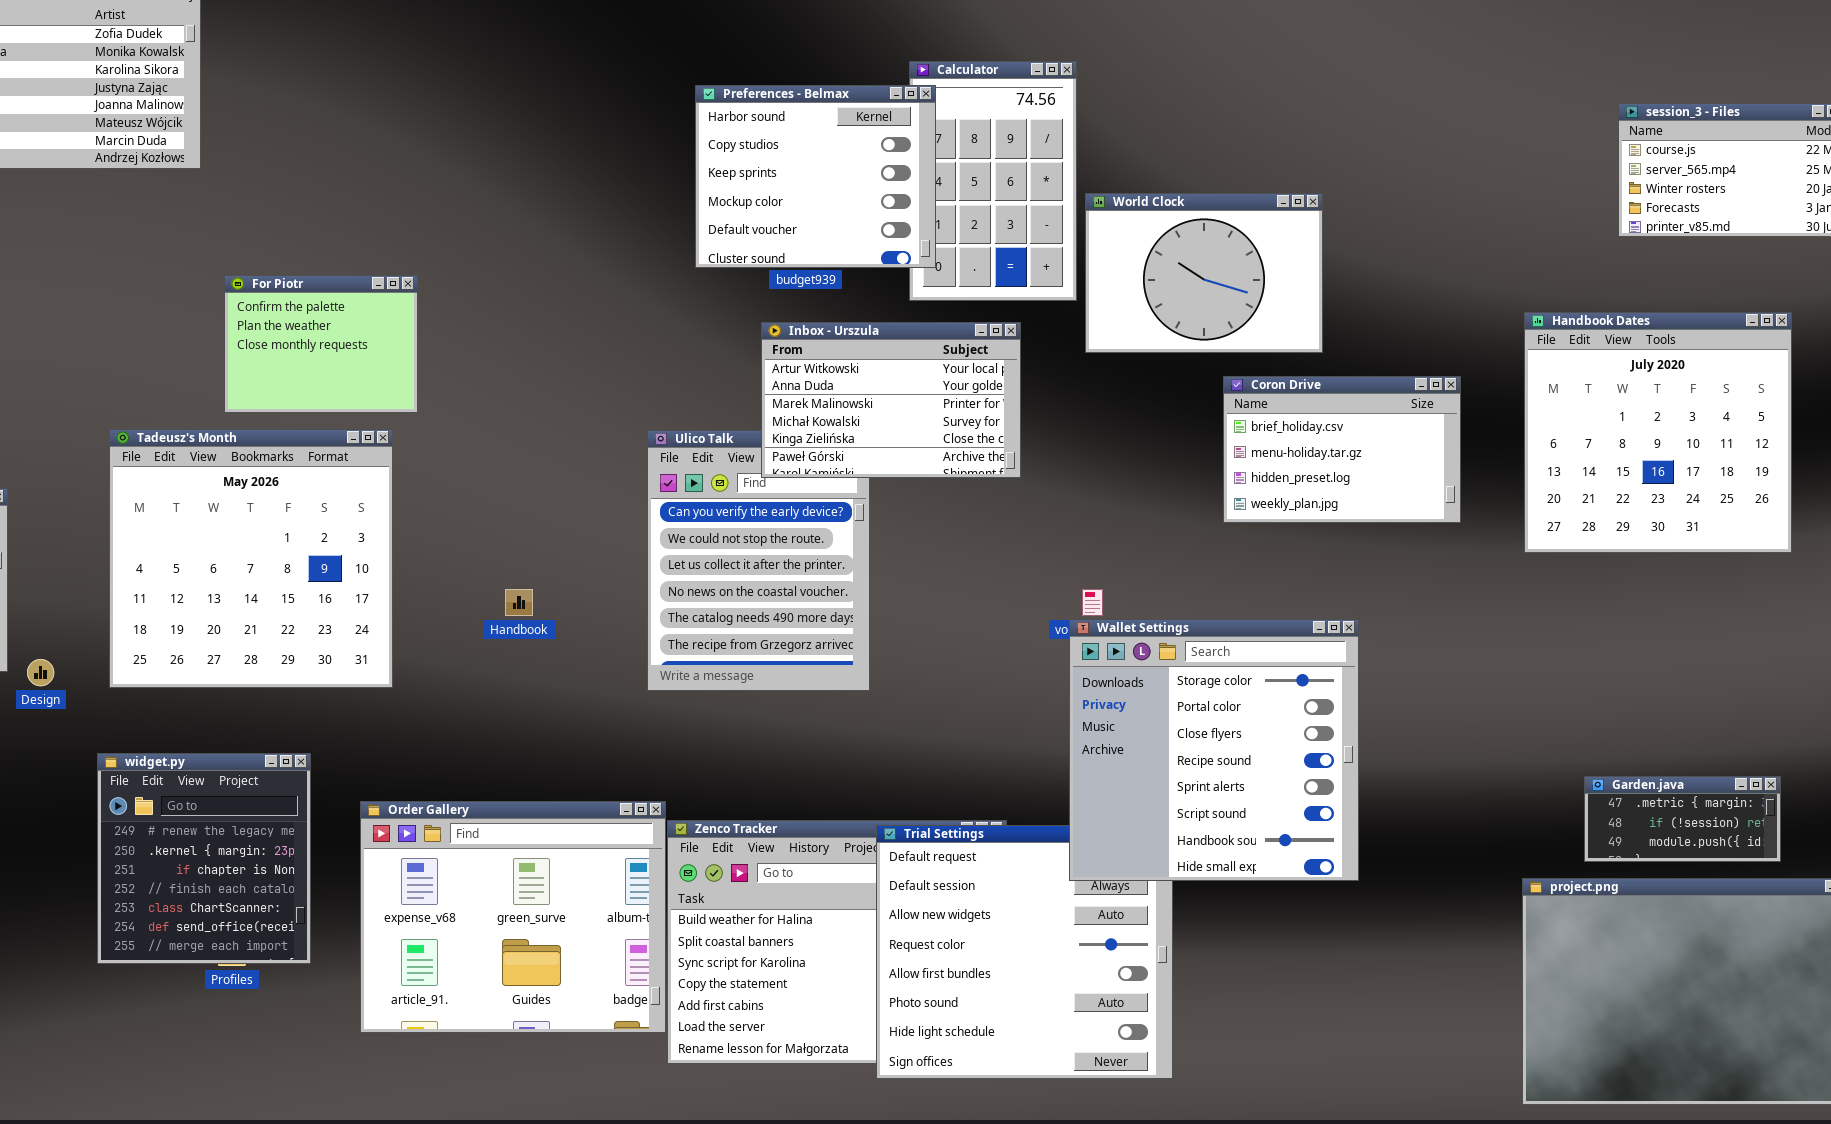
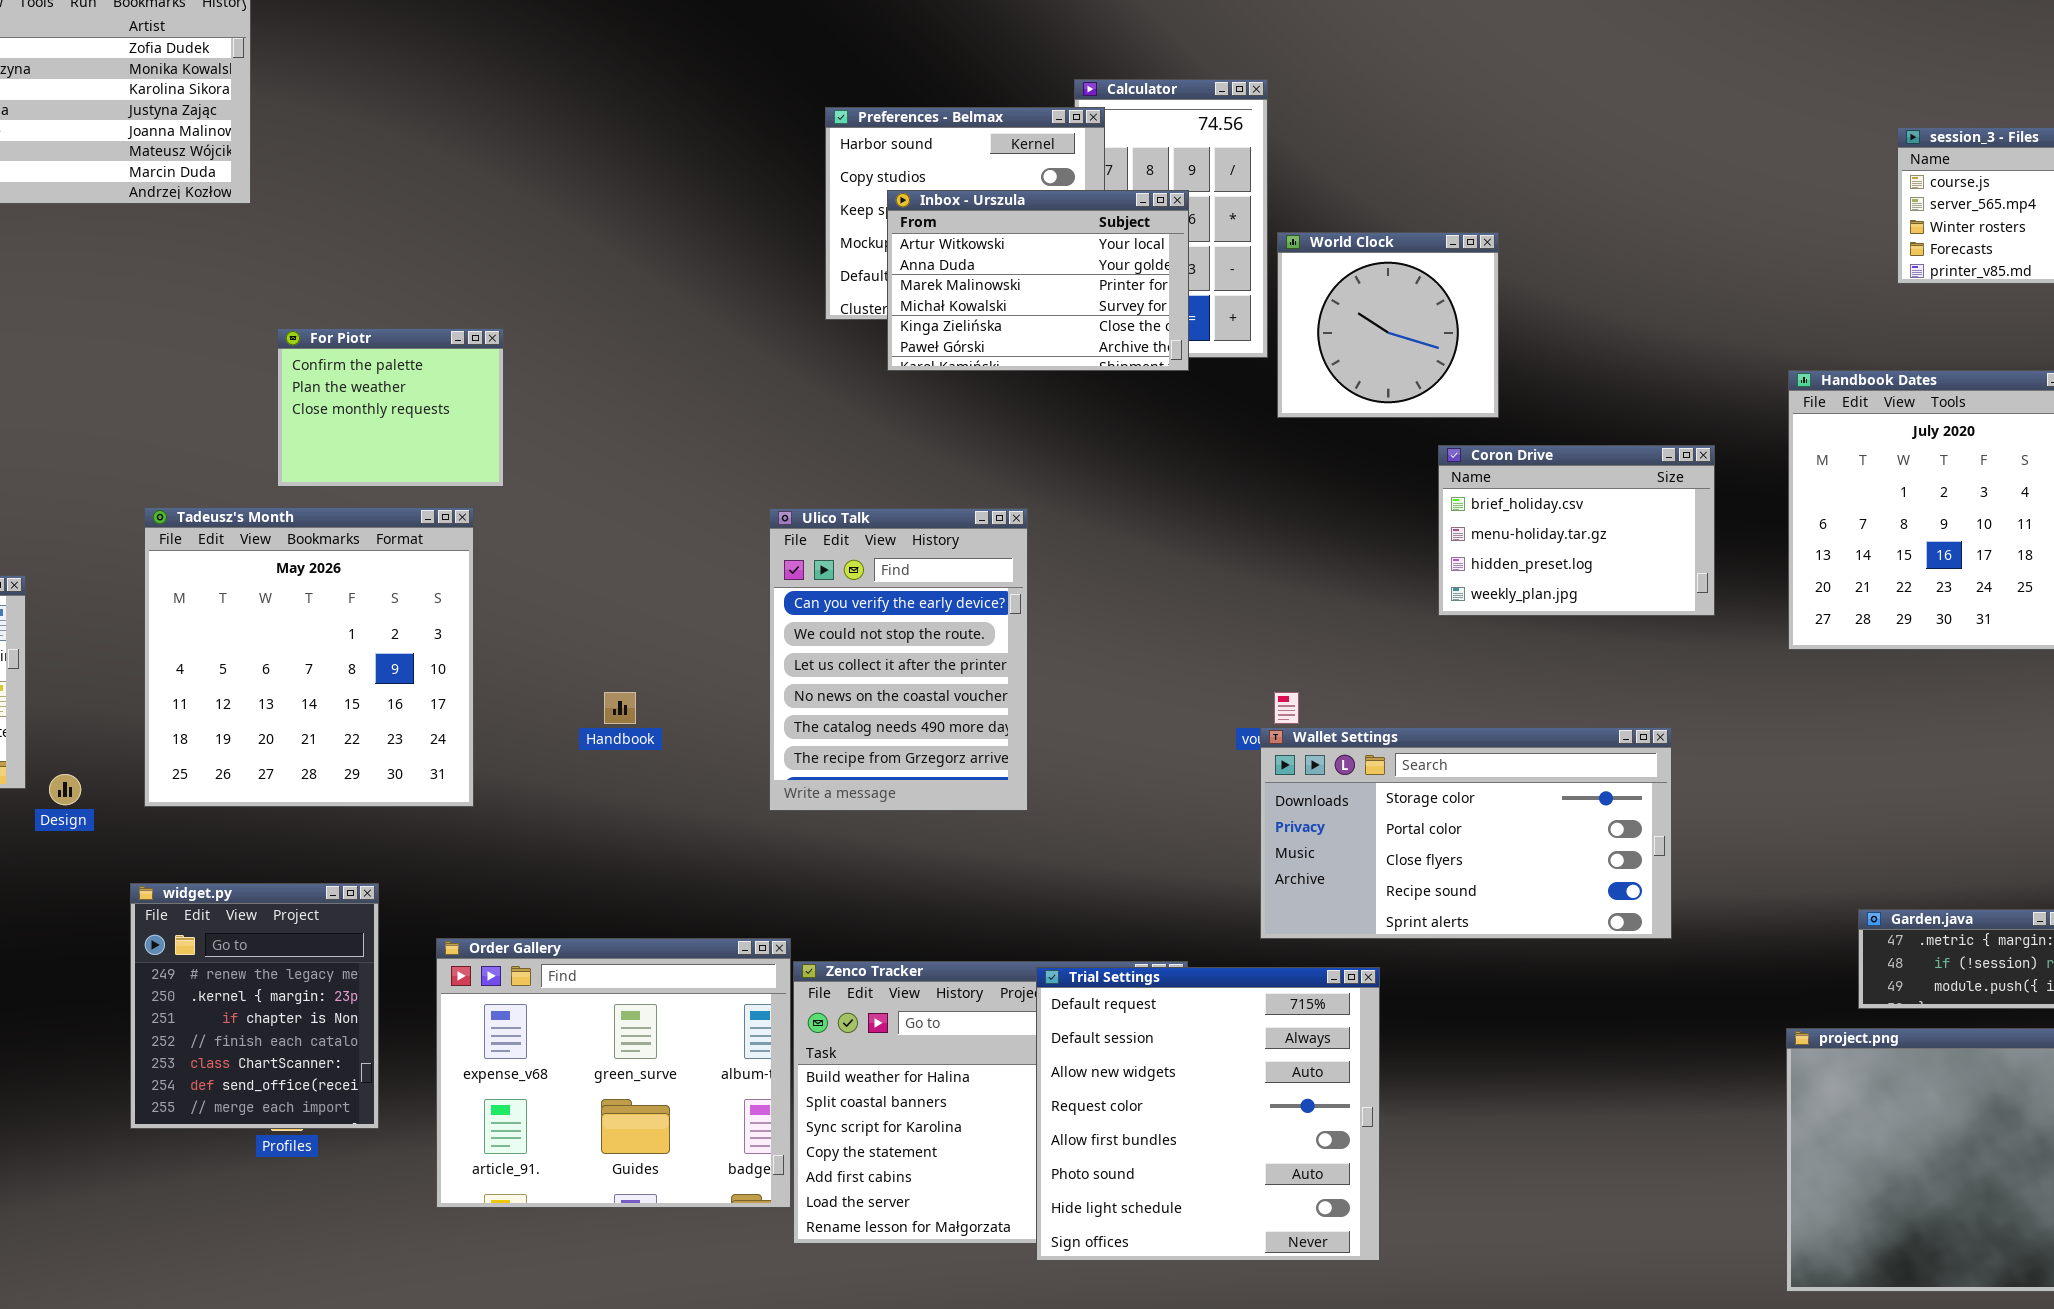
World Clock: [1085,193,1323,353] -> [1277,232,1499,418], resized
Inbox - Urszula: [761,322,1021,478] -> [887,190,1189,371], moved
Wallet Settings: [1069,619,1359,881] -> [1260,727,1672,939], resized

